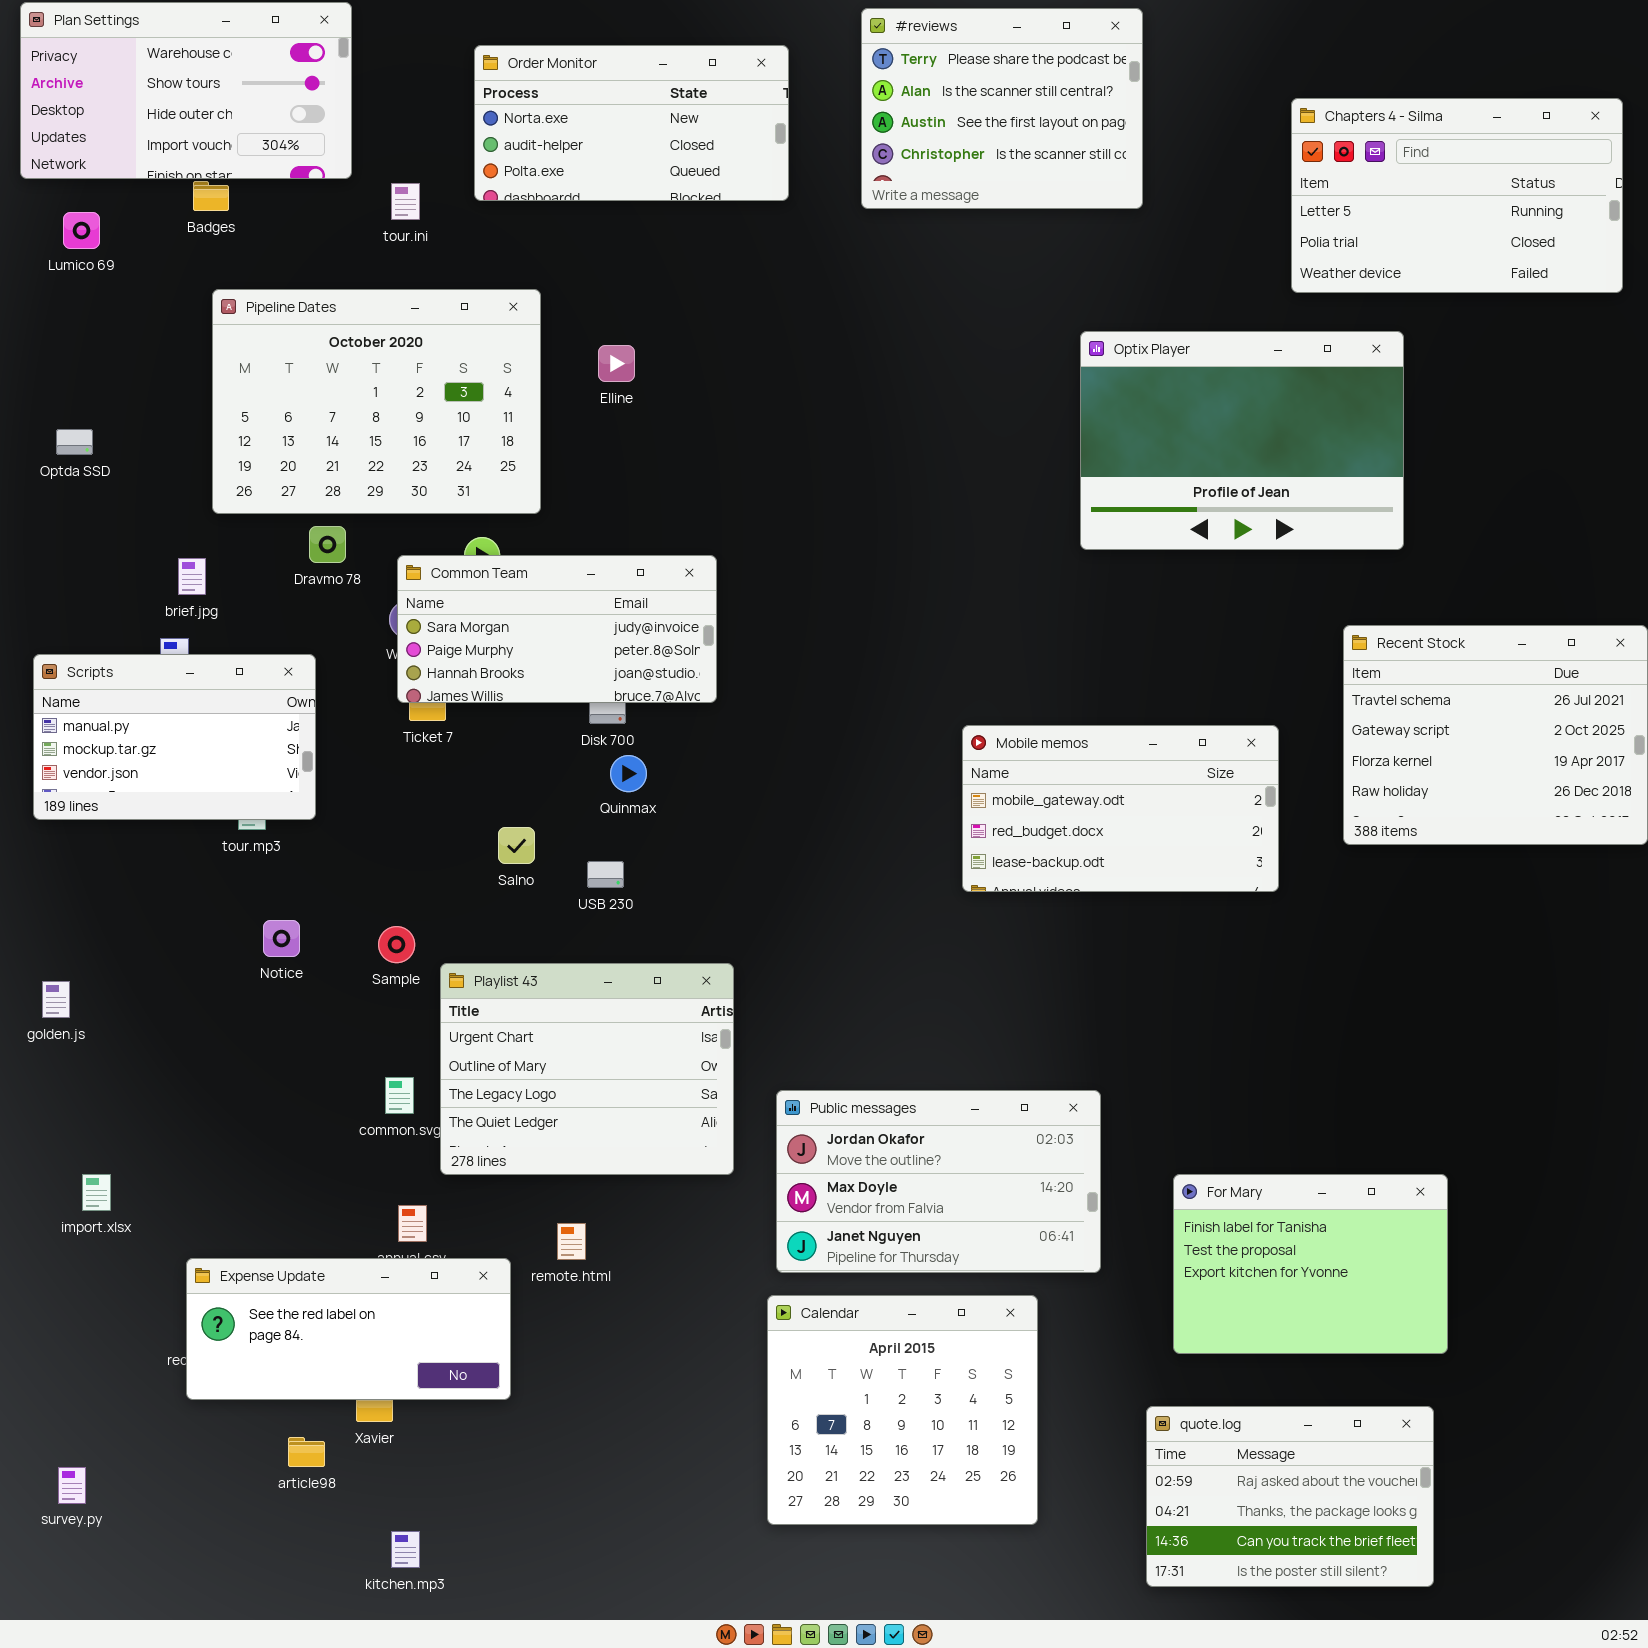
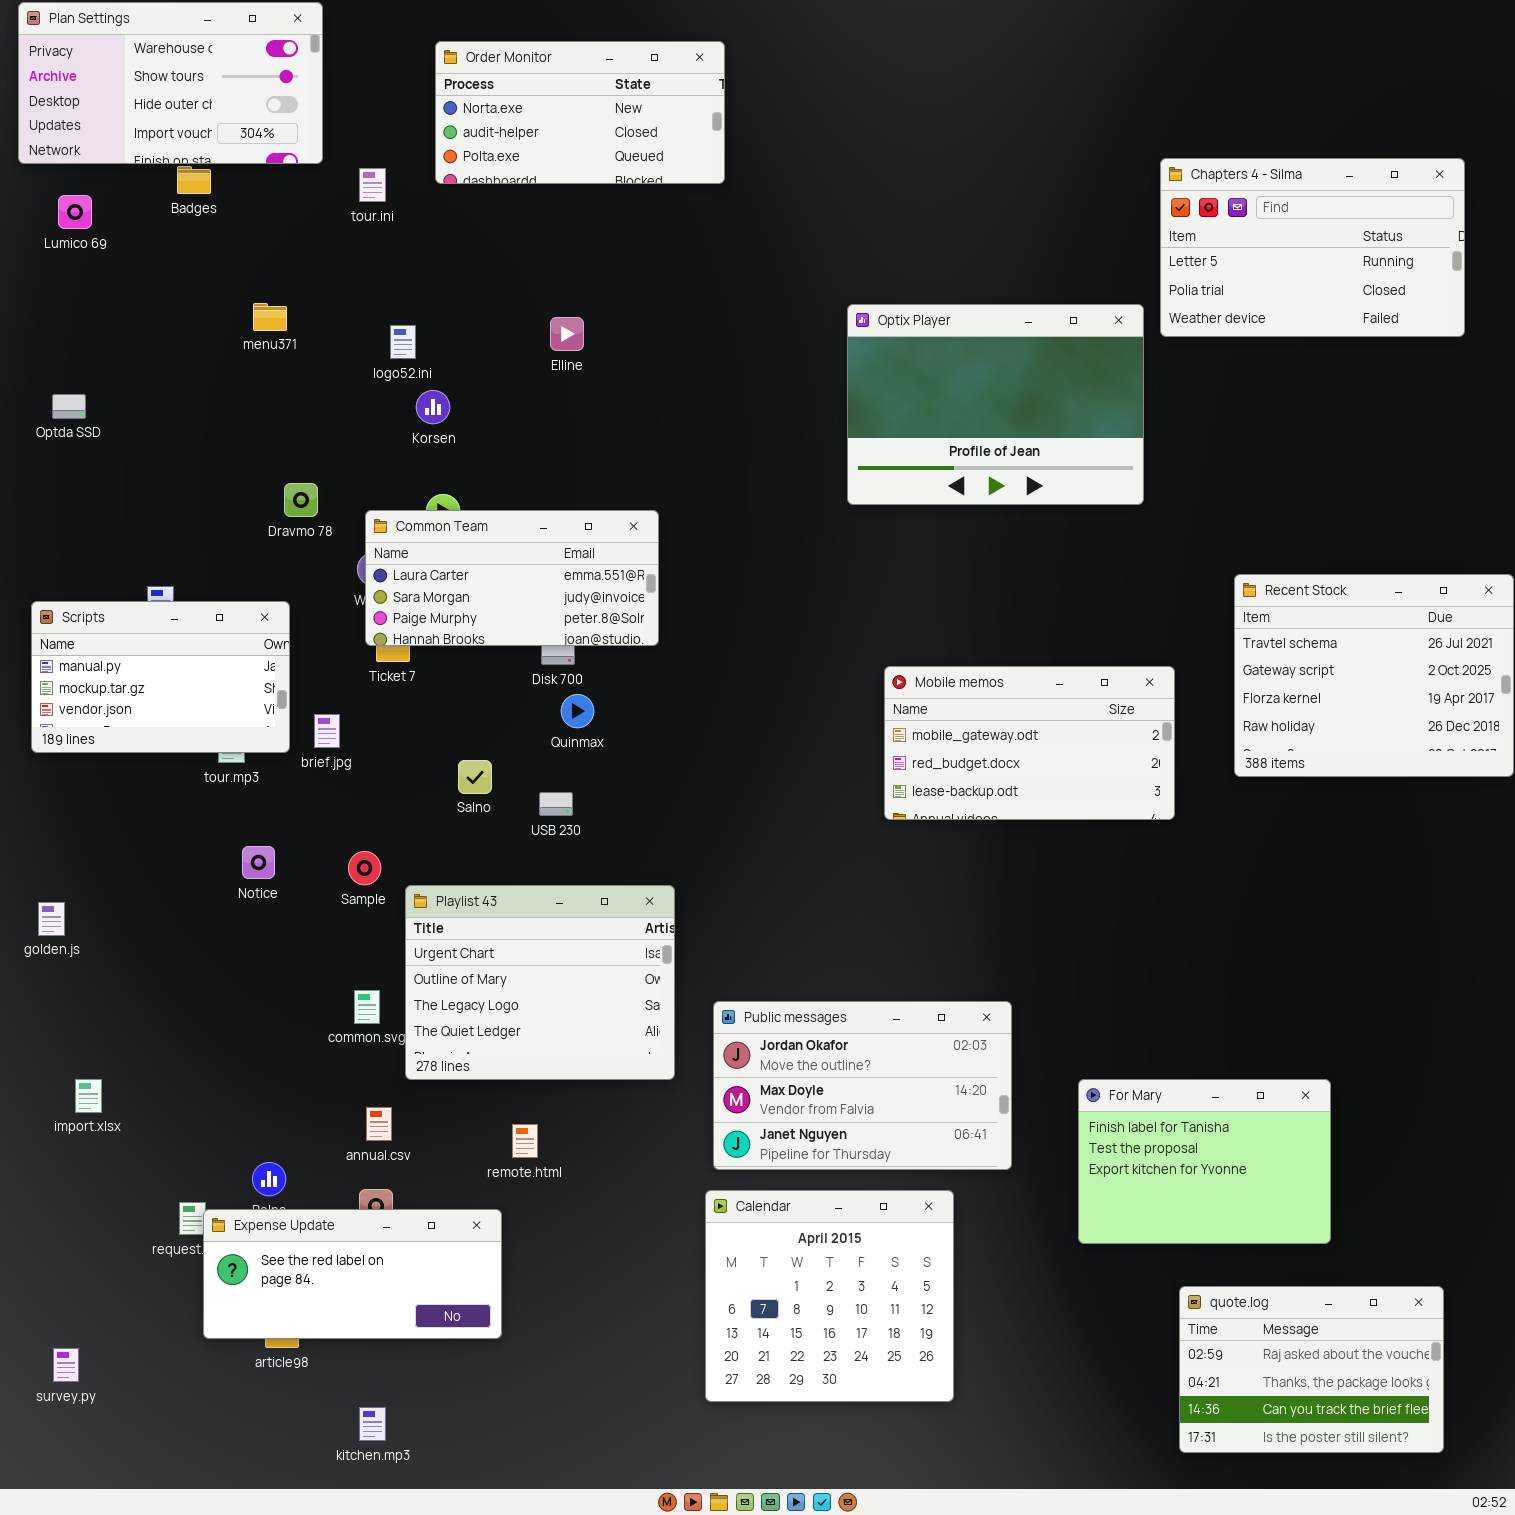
#reviews: [861,8,1143,209] -> none, closed
Chapters 4 - Silma: [1291,98,1623,293] -> [1160,158,1465,337], moved
Pipeline Dates: [212,289,541,514] -> none, closed
Optix Player: [1080,331,1404,550] -> [847,304,1144,505], moved
Common Team: [397,555,717,703] -> [365,510,659,646], scrolled up 1 row
brief.jpg: [178,558,206,595] -> [314,714,340,748], moved
Expense Update: [186,1258,511,1400] -> [203,1209,502,1339], moved
quote.log: [1146,1406,1434,1587] -> [1179,1286,1444,1453], moved

